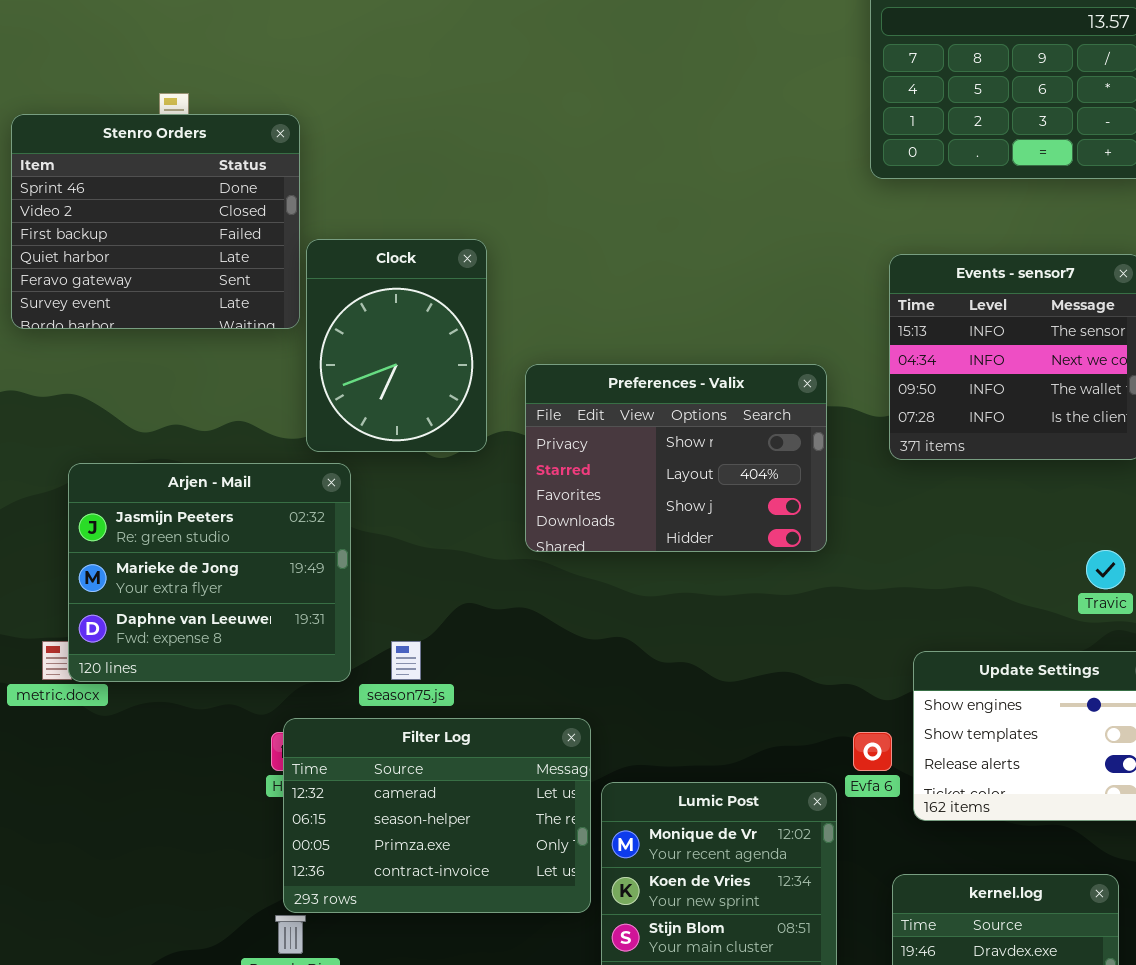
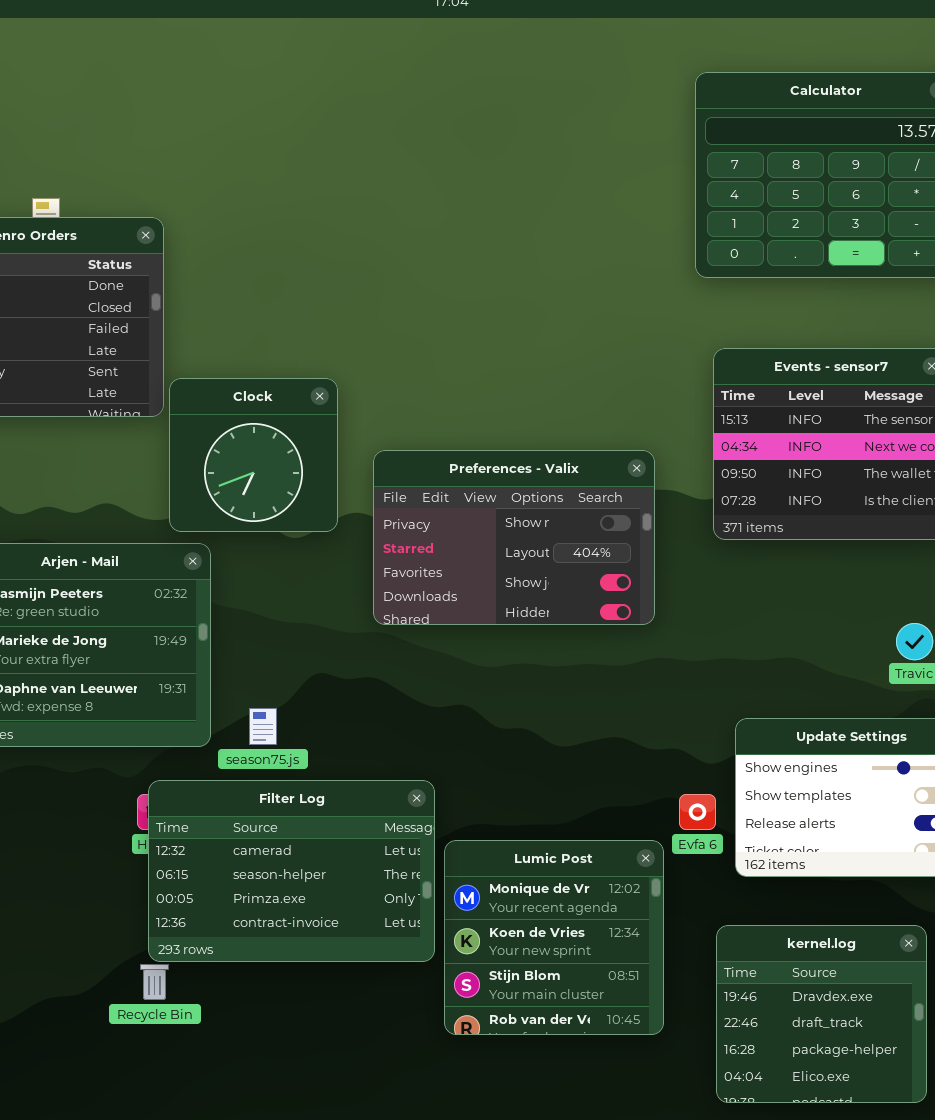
Clock: [306,239,487,452] -> [169,378,338,532], resized

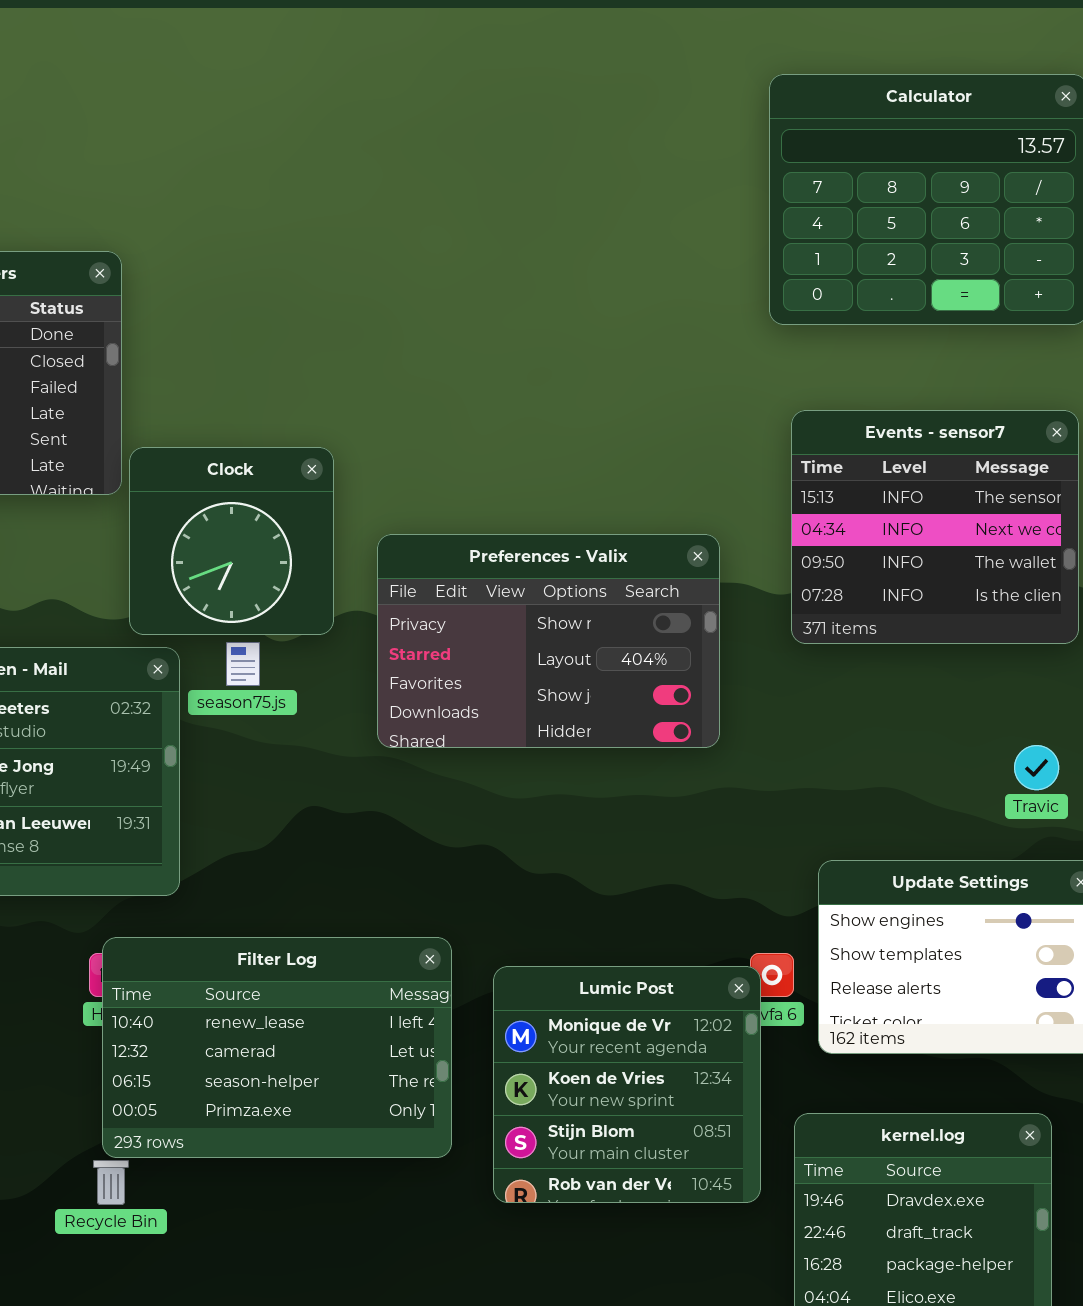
season75.js: [249,708,277,745] -> [226,642,260,686], moved
Filter Log: [148,780,435,962] -> [102,937,452,1158], scrolled up 1 row
Lumic Post: [444,840,664,1035] -> [493,966,761,1203], moved

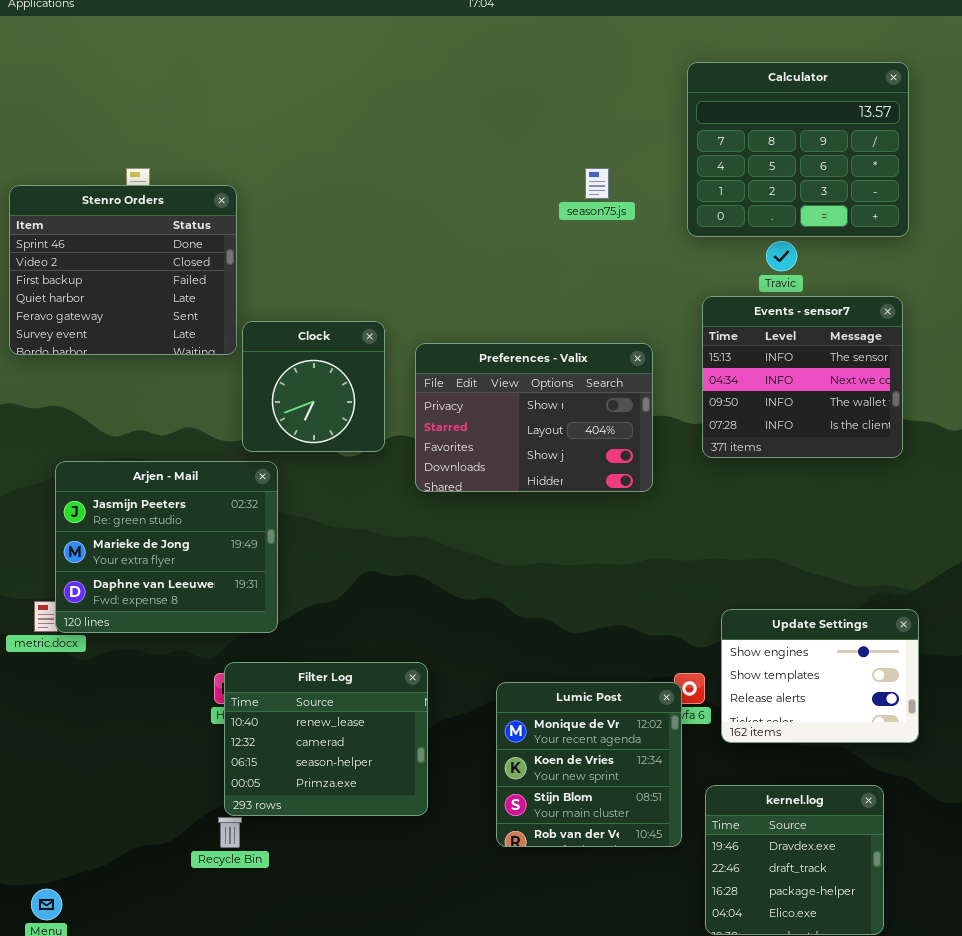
Preferences - Valix: [377,534,720,748] -> [415,343,653,492], moved
season75.js: [226,642,260,686] -> [585,168,609,199], moved
Travic: [1014,745,1059,790] -> [766,241,797,271], moved
Filter Log: [102,937,452,1158] -> [224,662,428,816], resized

